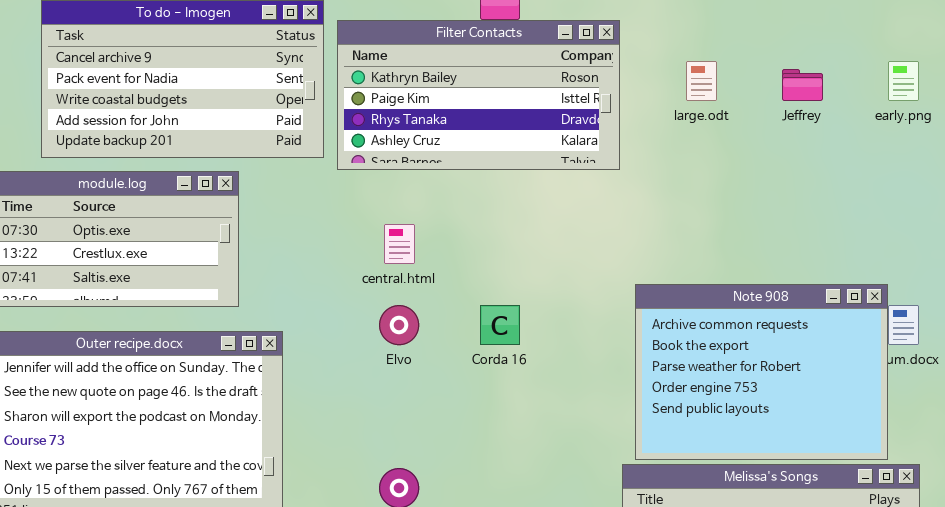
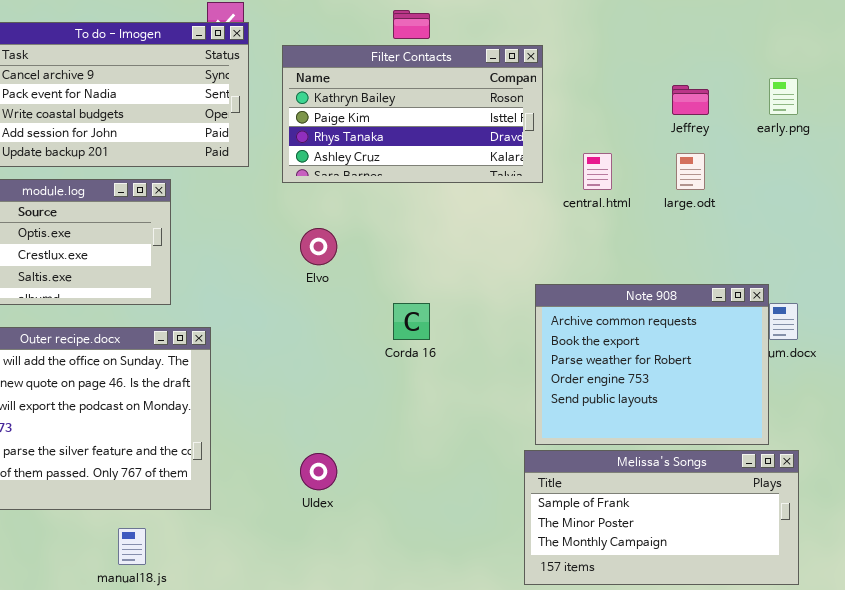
Filter Contacts: [337,20,620,170] -> [282,45,543,183], moved
large.odt: [686,61,717,101] -> [676,153,705,190], moved
central.html: [384,224,415,264] -> [583,153,612,190], moved
Elvo: [379,305,419,345] -> [300,228,337,265], moved

